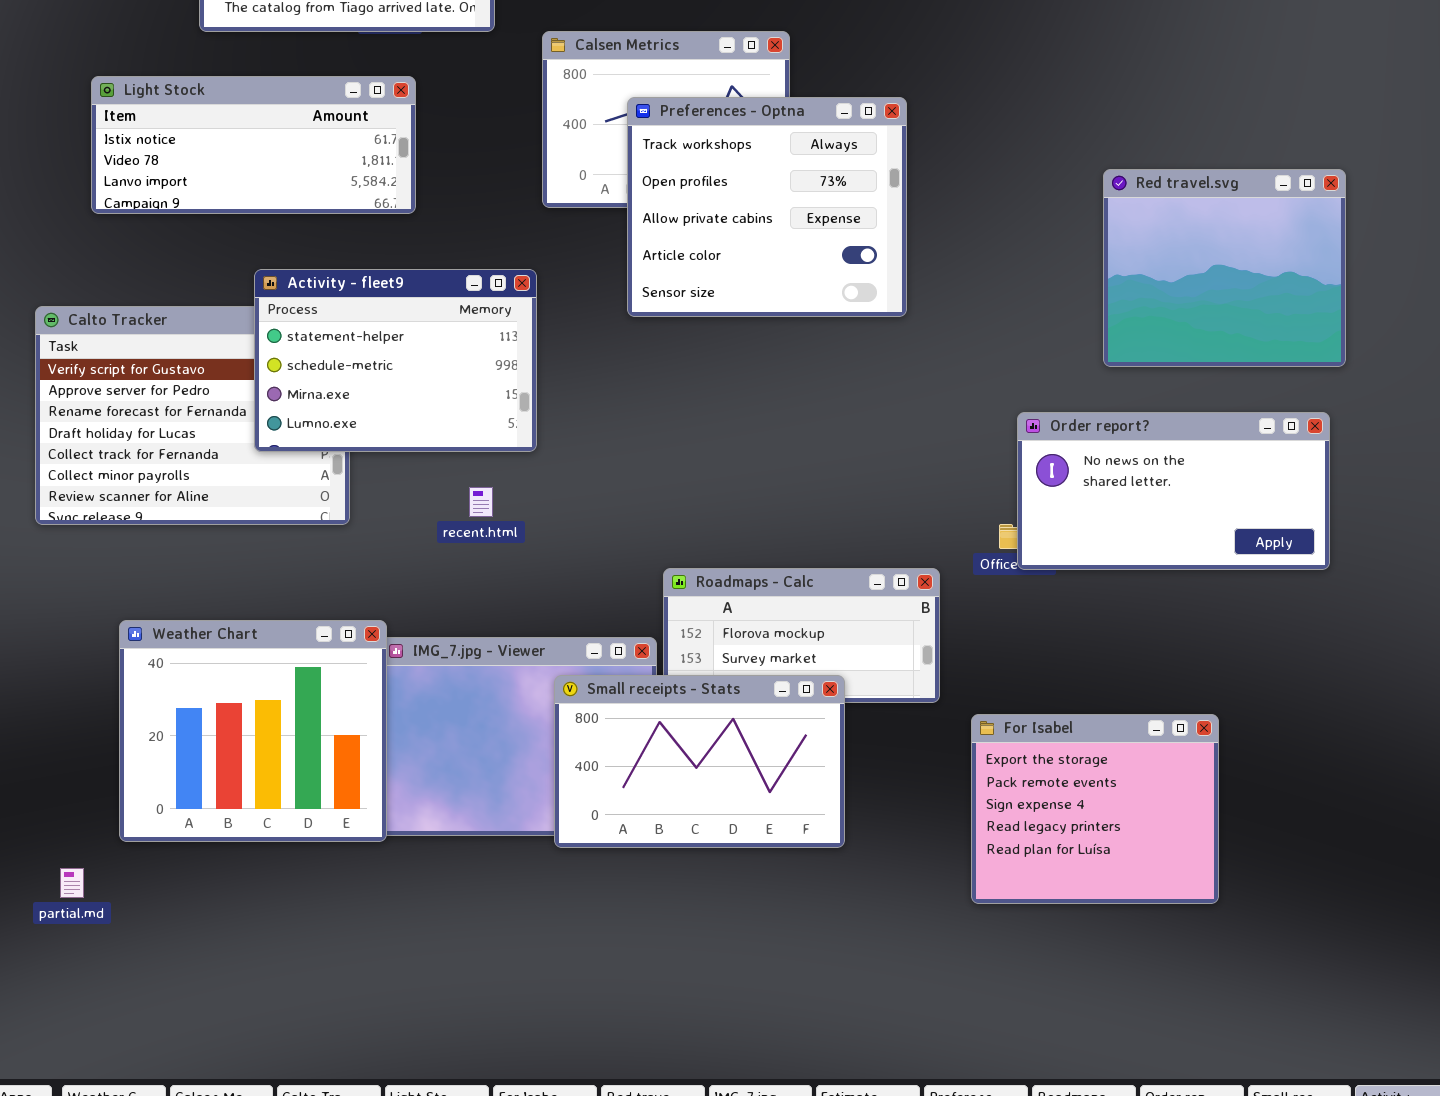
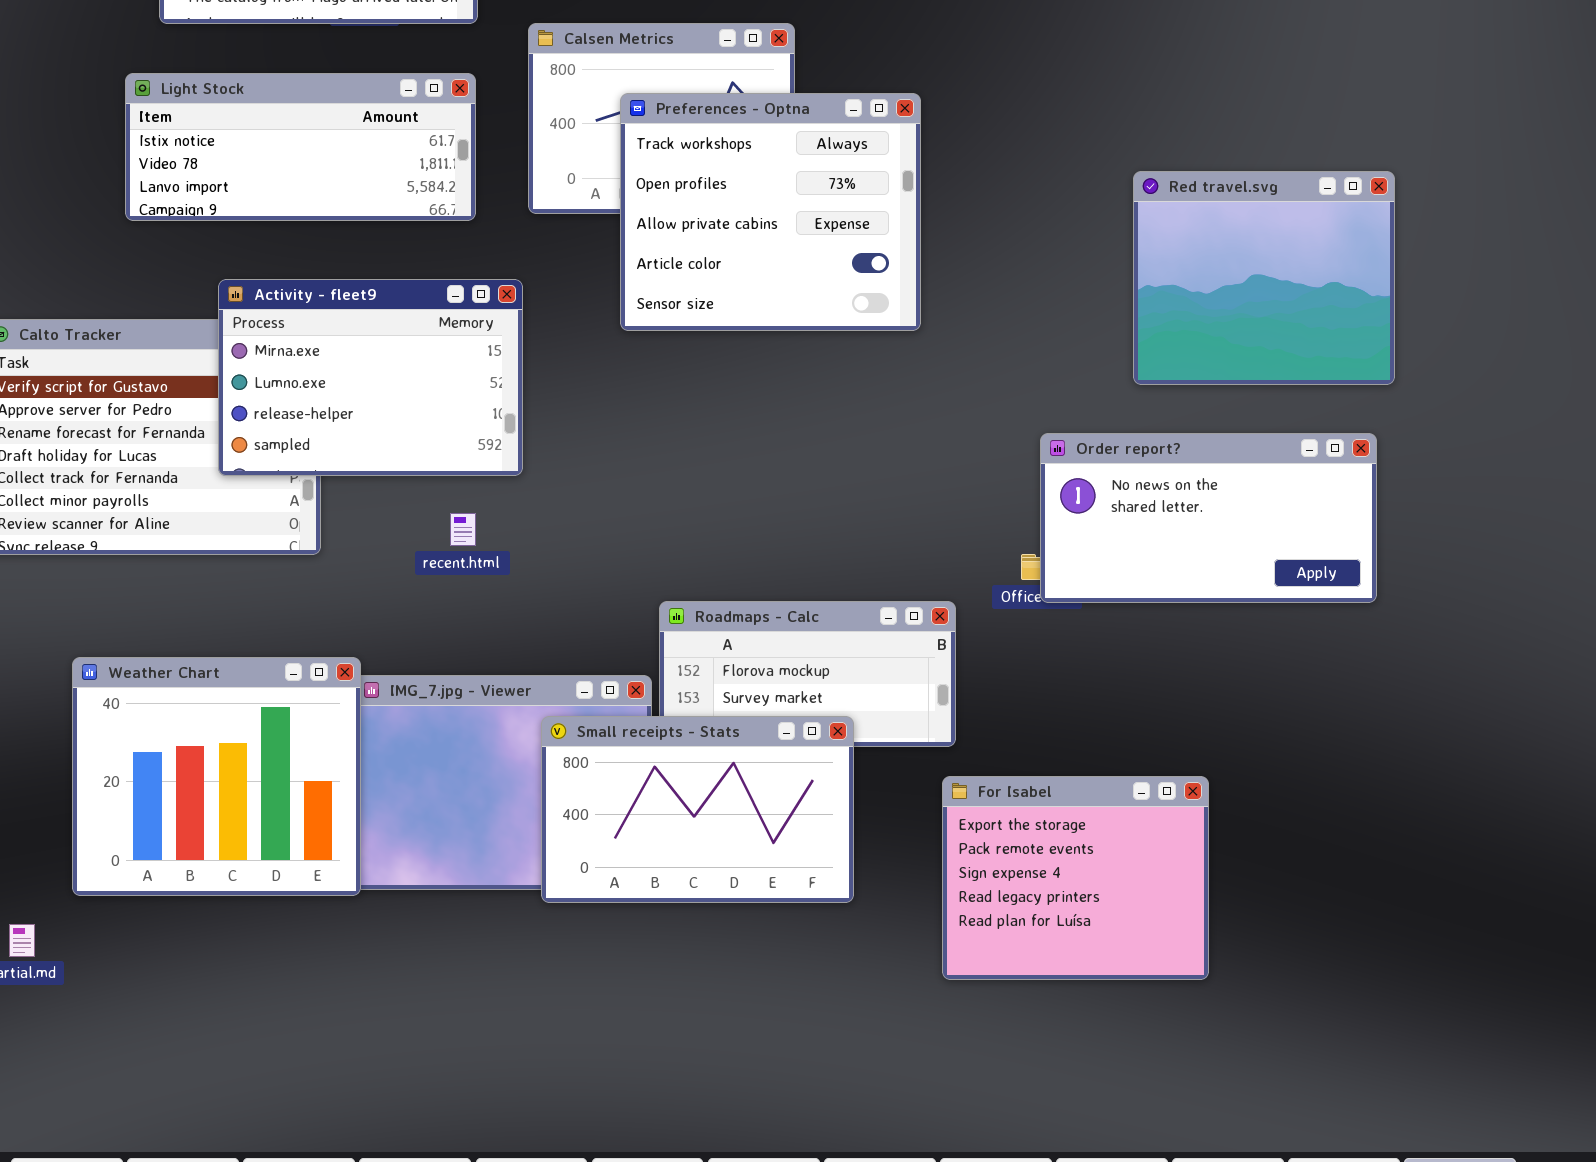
Light Stock: [91,76,416,214] -> [125,73,476,221], moved
Activity - fleet9: [254,269,537,452] -> [218,279,523,476], scrolled down 2 rows
For Isabel: [971,714,1219,904] -> [942,776,1209,980], moved

